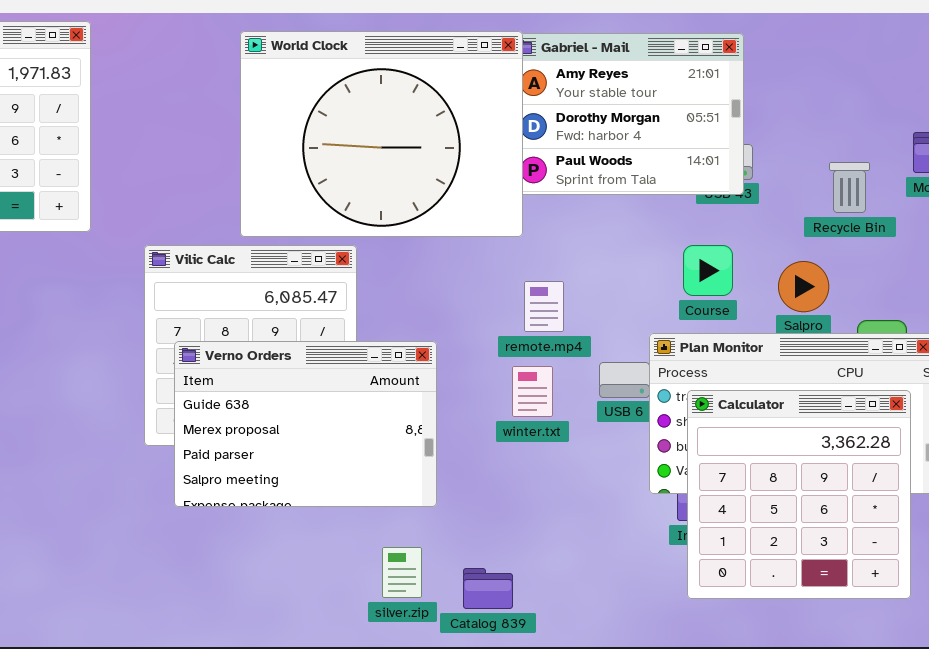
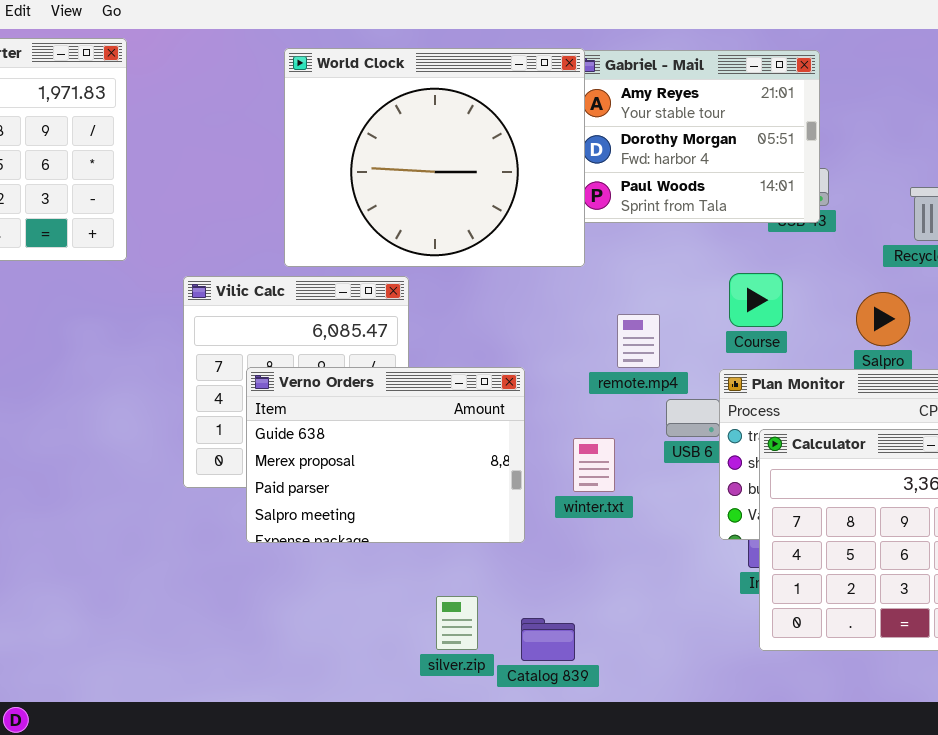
Course: [683,245,733,296] -> [729,273,783,327], moved
remote.mp4: [524,281,564,332] -> [617,314,660,368], moved
Verno Orders: [174,341,437,507] -> [246,367,525,543], moved
winter.txt: [512,366,553,417] -> [573,438,615,492], moved

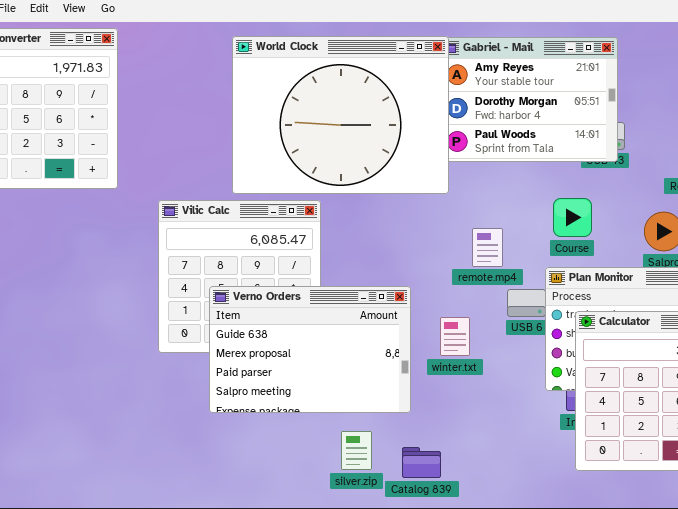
Verno Orders: [246,367,525,543] -> [209,286,411,413], moved

